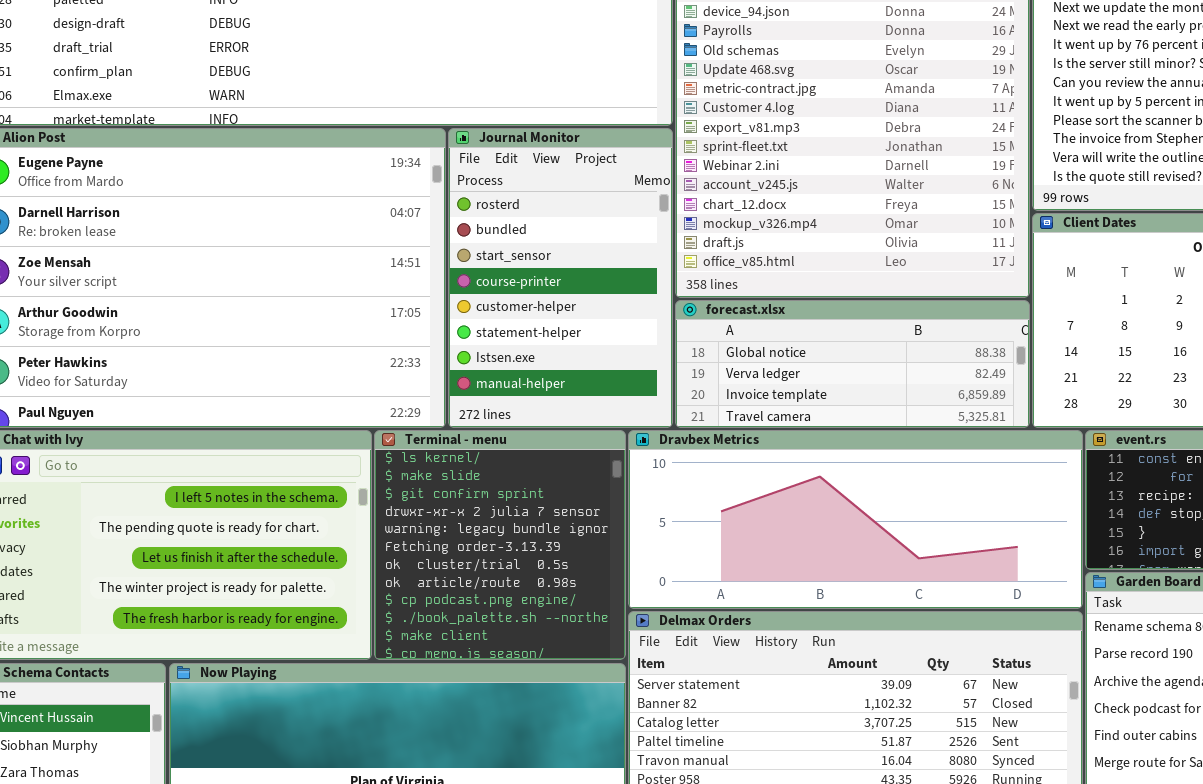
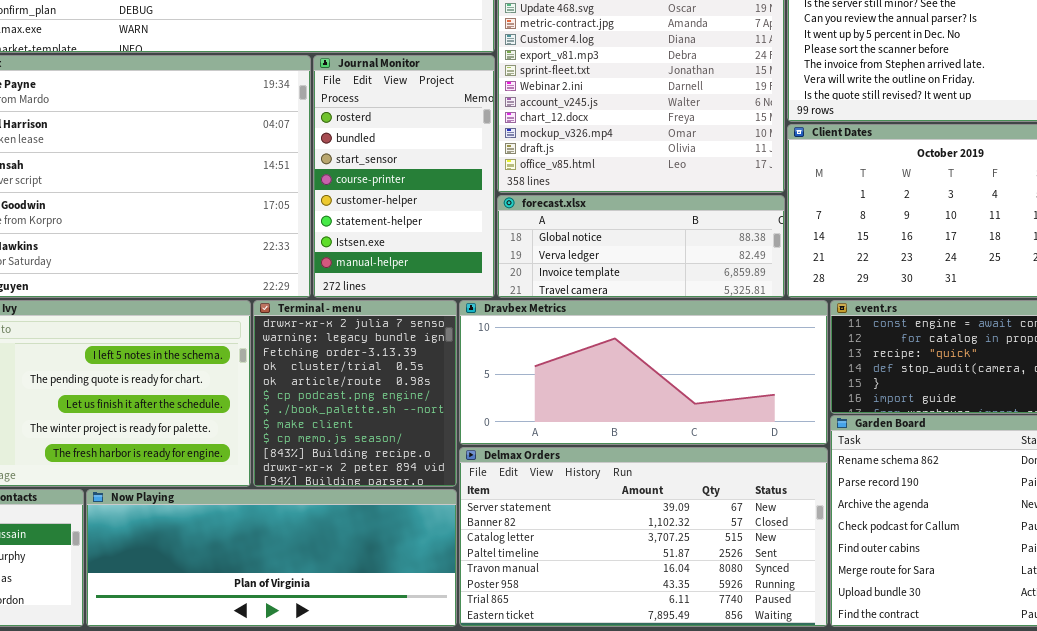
Terminal - menu: [374,430,626,660] -> [253,300,457,487], scrolled down 3 rows

